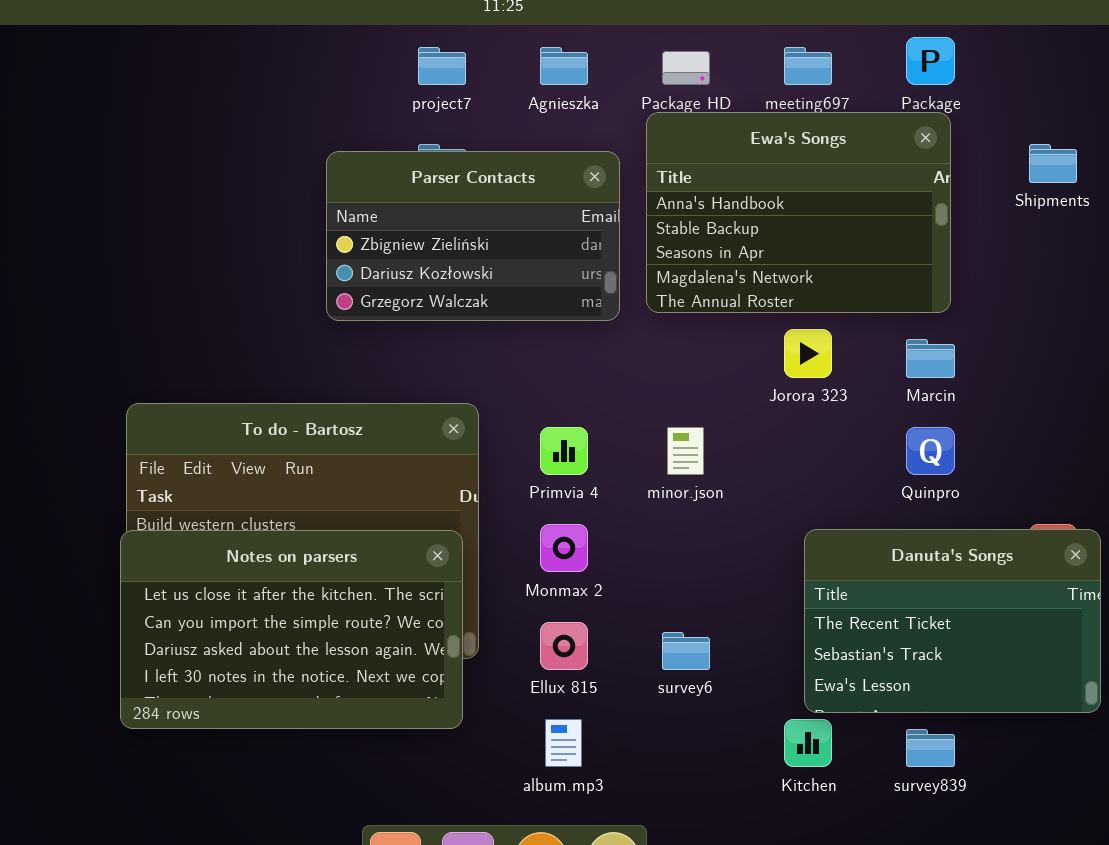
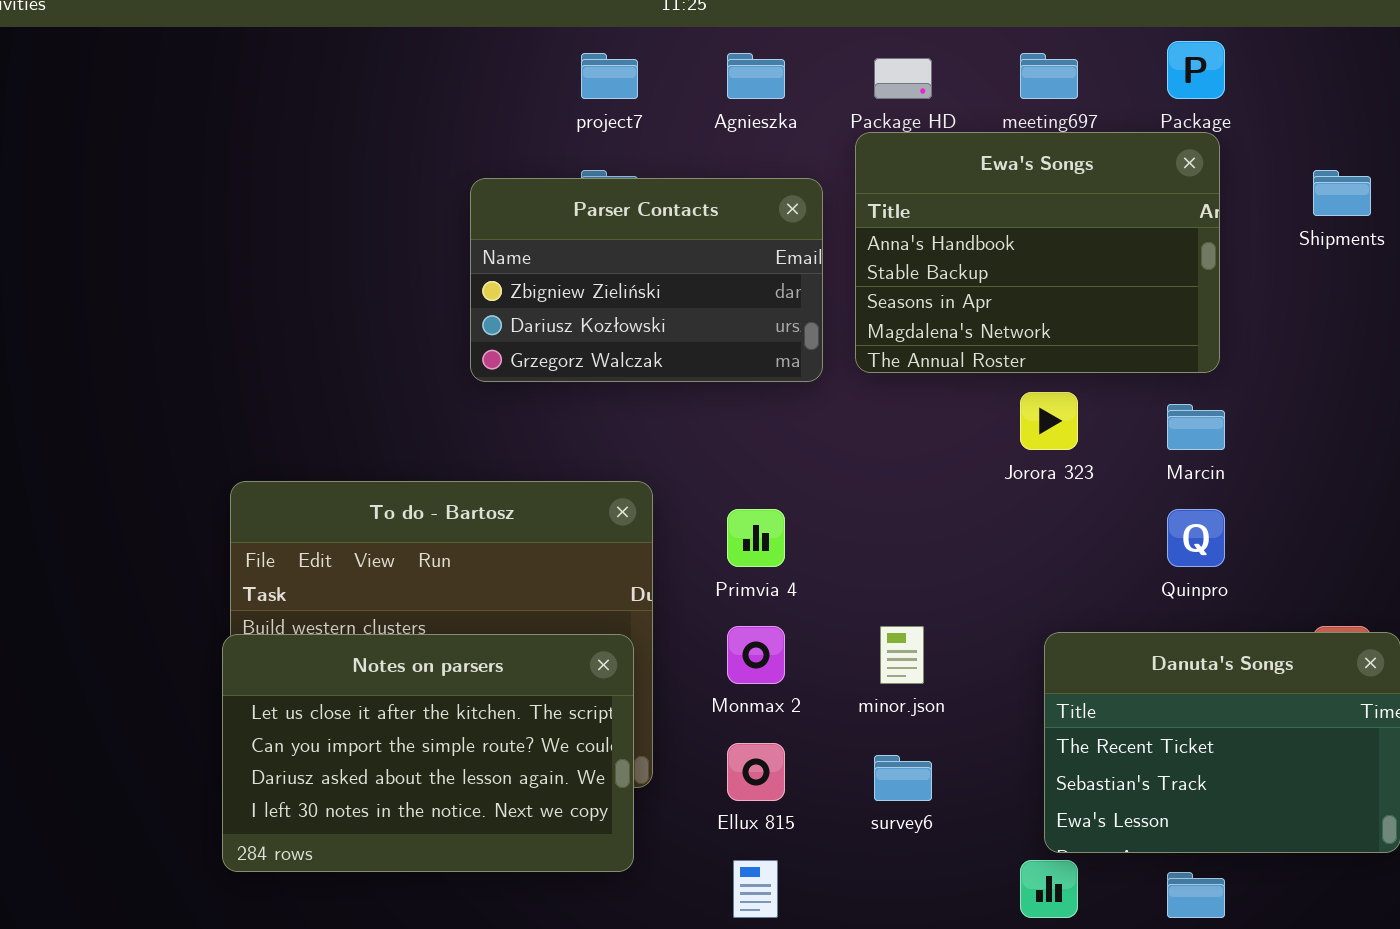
minor.json: [667,427,704,475] -> [880,626,924,684], moved

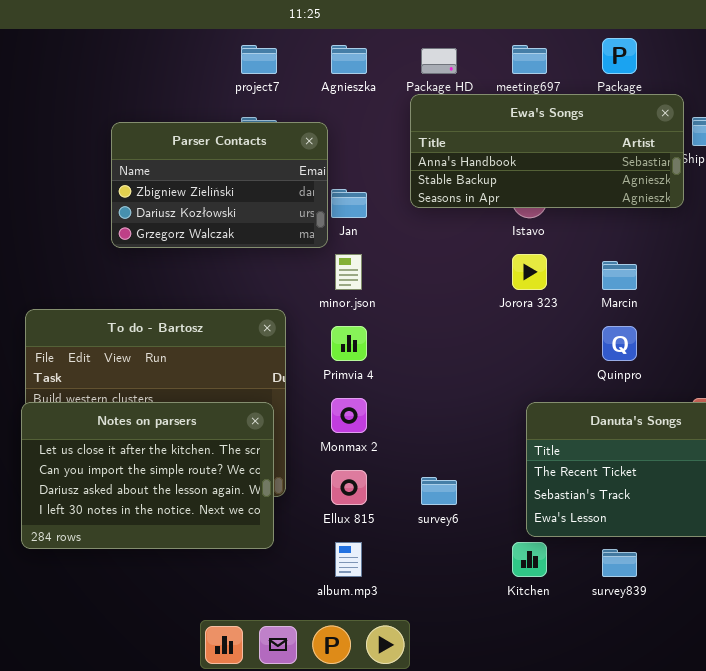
Ewa's Songs: [855,132,1220,373] -> [410,94,684,208], resized
Parser Contacts: [470,178,823,382] -> [111,122,328,248], moved
minor.json: [880,626,924,684] -> [335,254,362,290], moved

